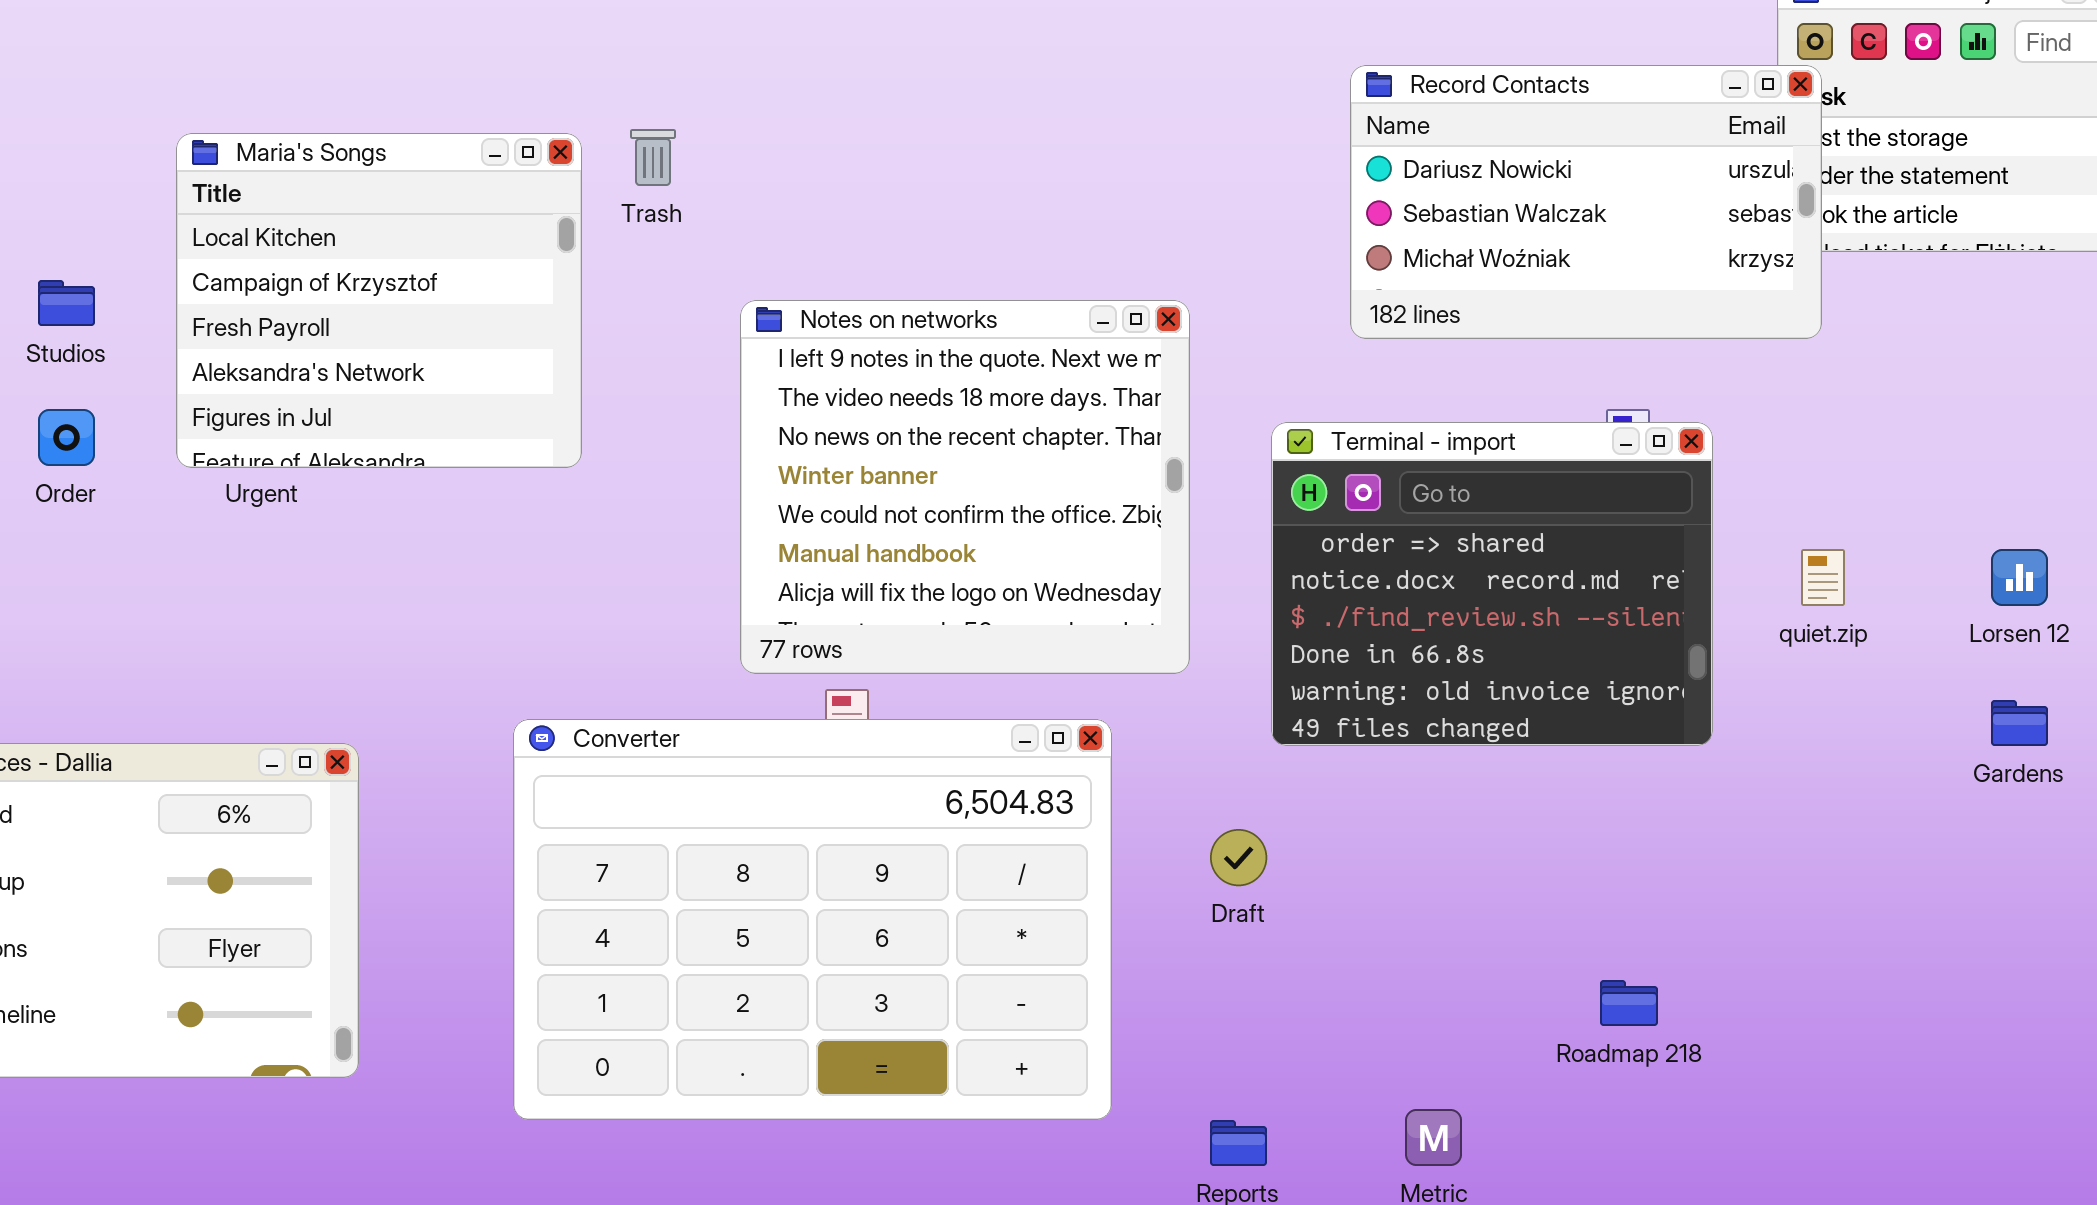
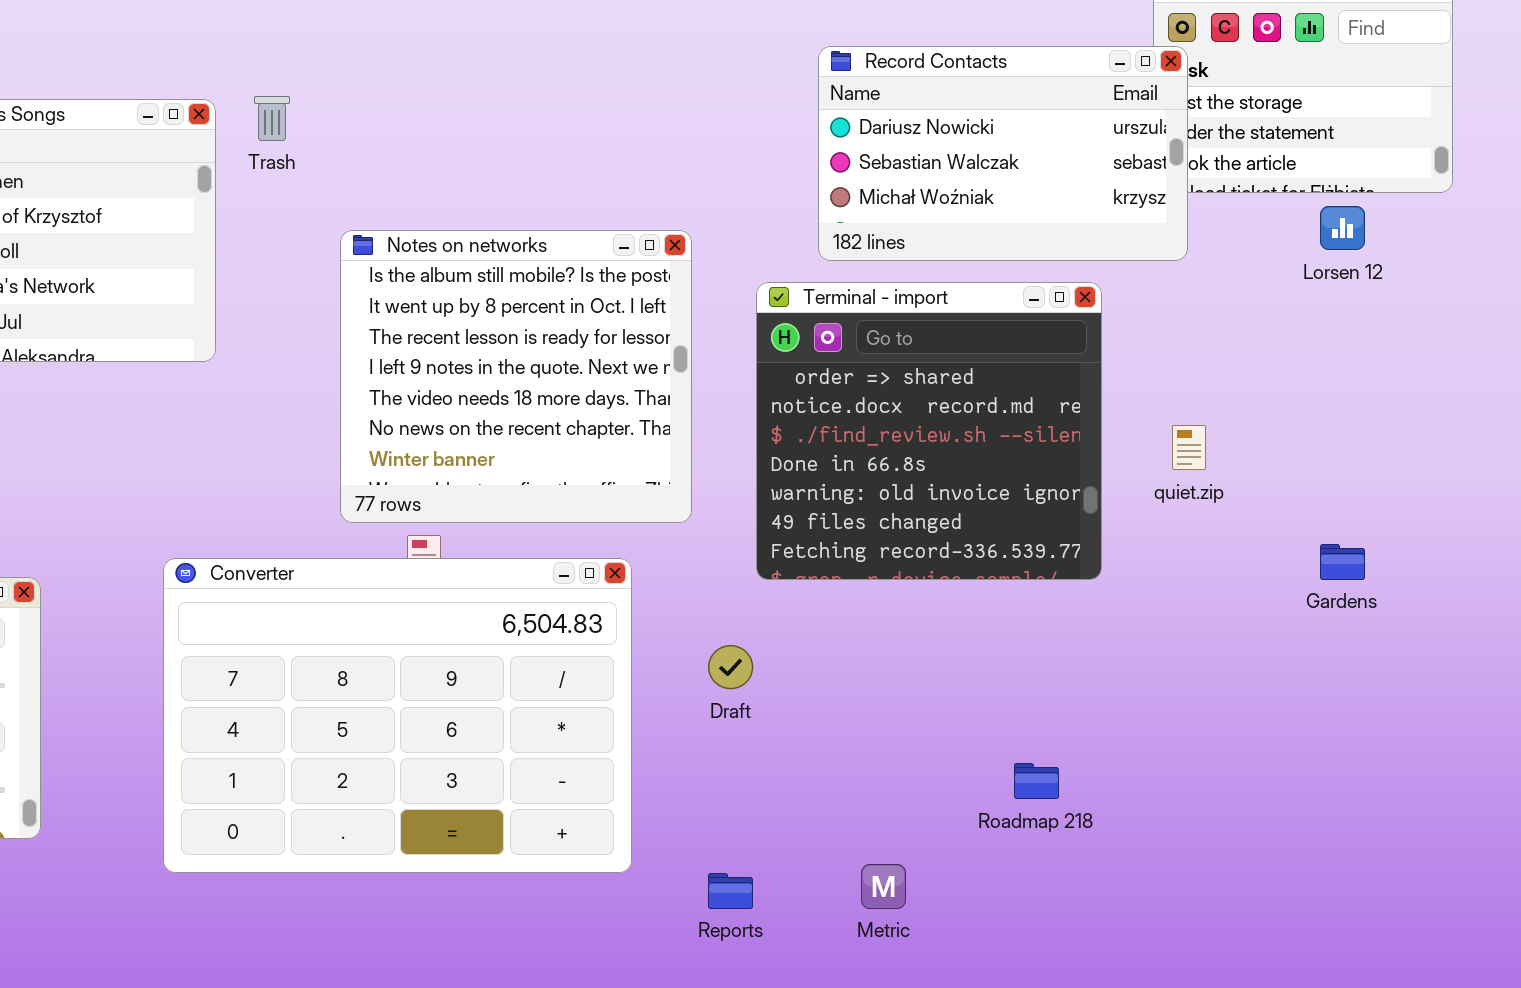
Notes on networks: [740,300,1190,674] -> [340,230,692,523], scrolled up 3 rows
Terminal - import: [1271,422,1713,746] -> [756,282,1102,580], resized
Lorsen 12: [1991,549,2048,606] -> [1320,206,1365,250], moved

